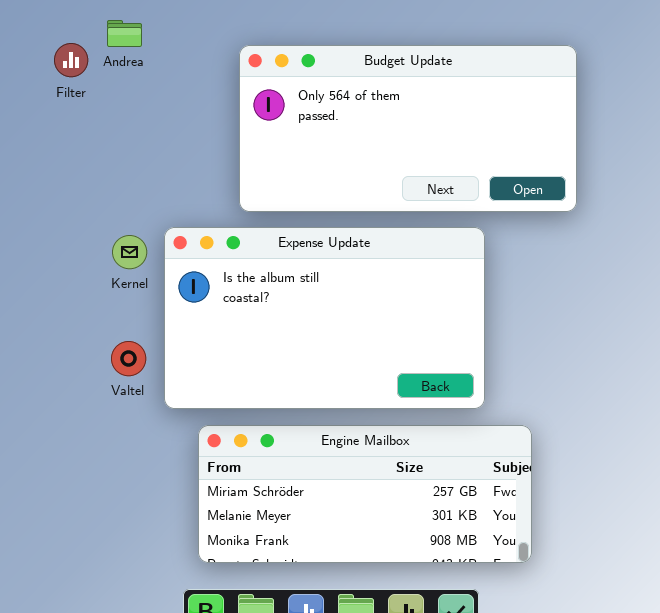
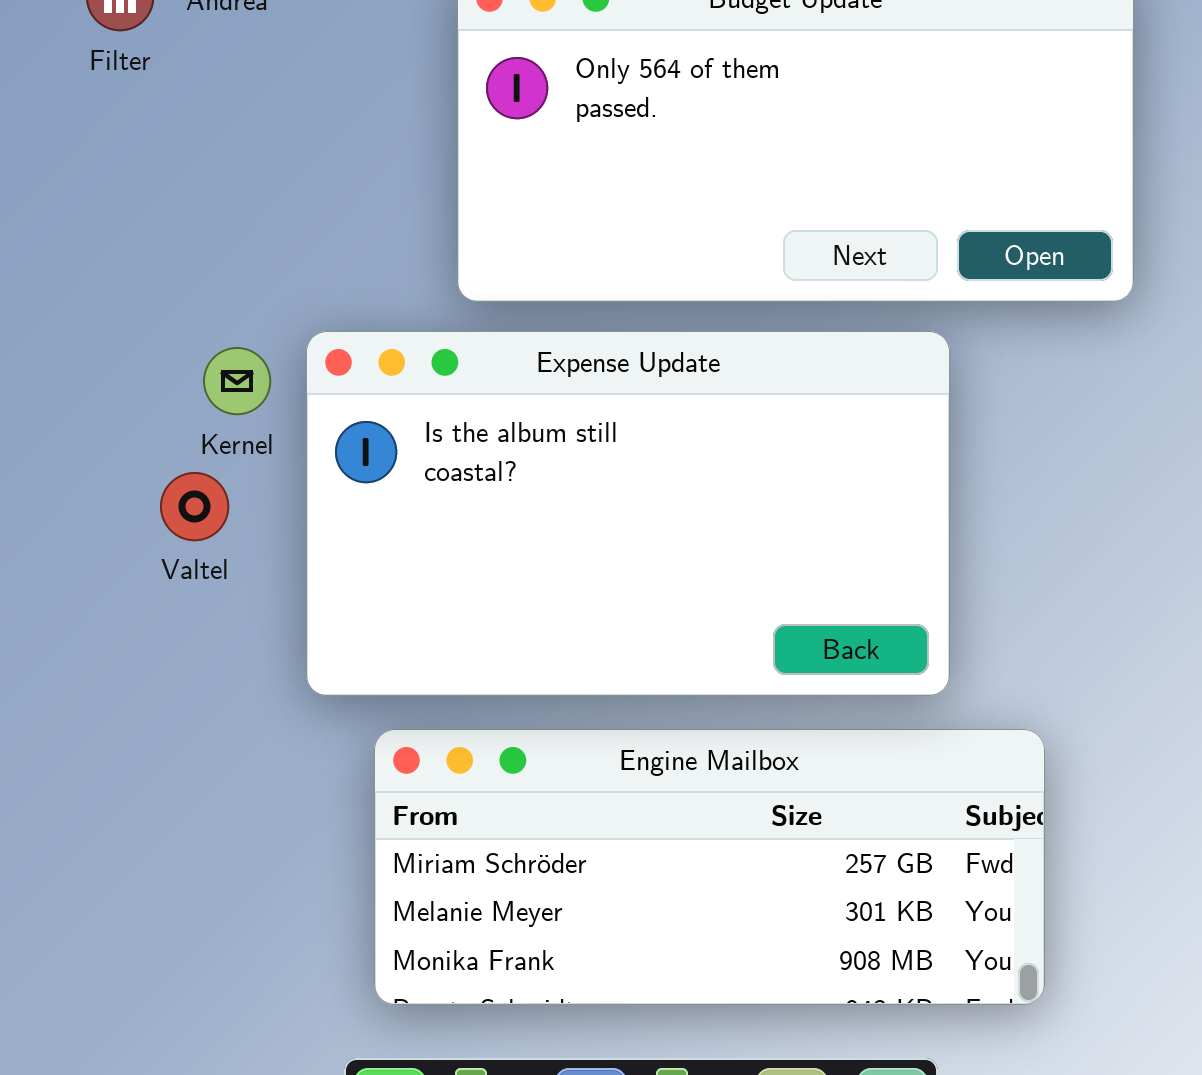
Valtel: [111,341,146,376] -> [160,472,229,541], moved

